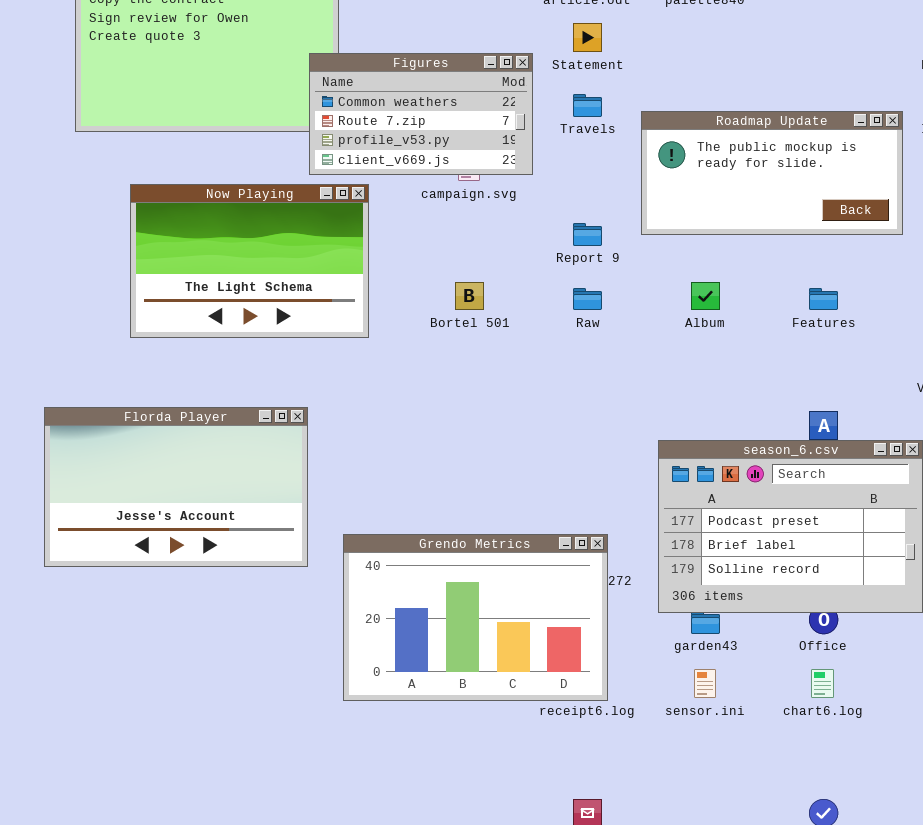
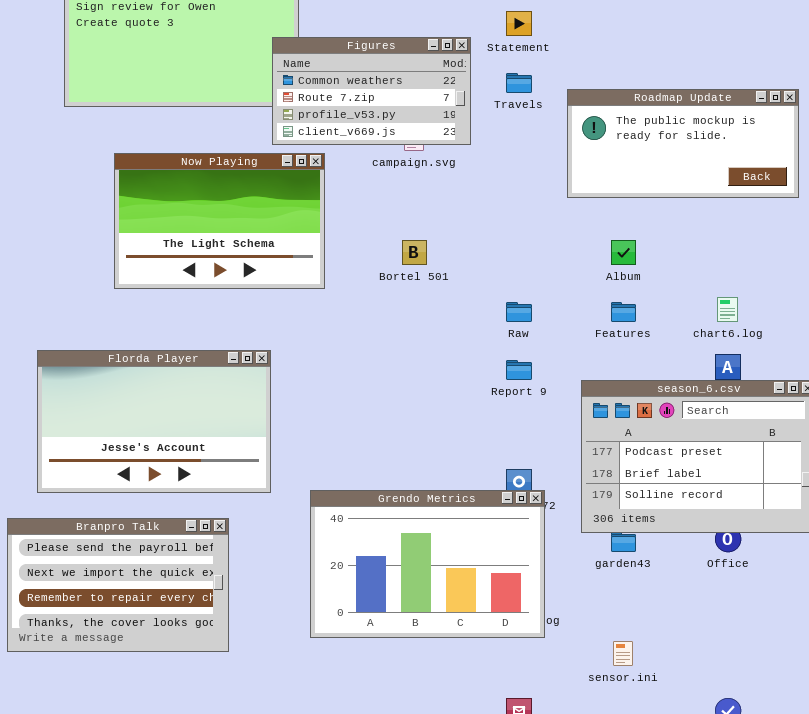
Report 9: [573,223,602,246] -> [506,360,532,380], moved
Raw: [573,288,602,310] -> [506,302,532,322], moved
Features: [809,288,838,310] -> [611,302,636,322], moved
Grendo Metrics: [343,534,608,701] -> [310,490,545,638], moved
Branpro Talk: none -> [7,518,229,652], opened
sensor.ini: [694,669,716,698] -> [613,641,633,666], moved
chart6.log: [811,669,834,698] -> [717,297,738,322], moved

